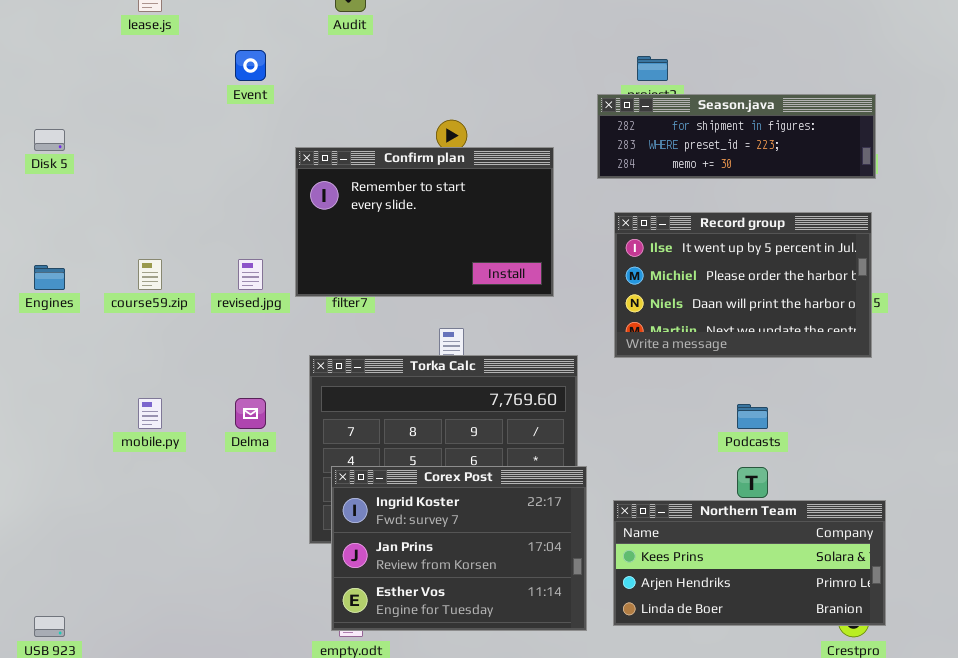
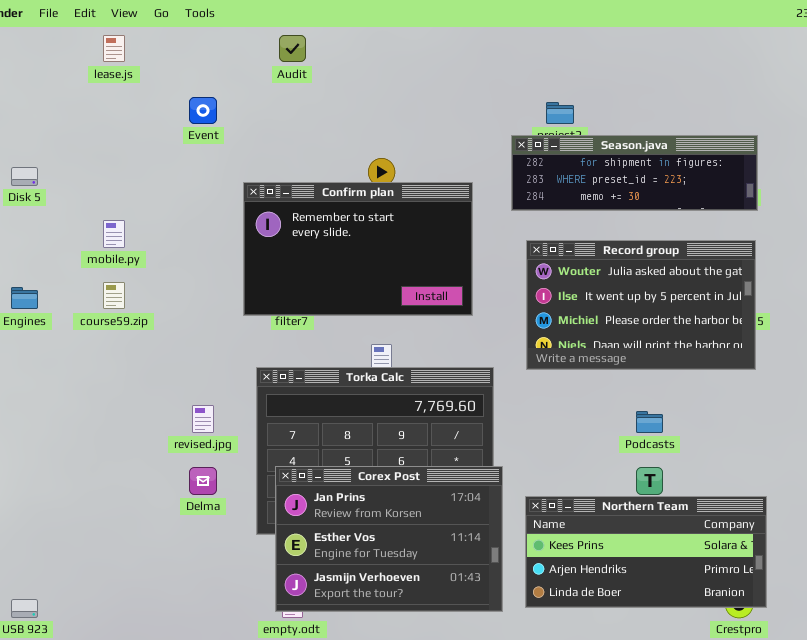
Record group: [614,212,872,358] -> [526,240,756,370], scrolled up 1 row
revised.jpg: [238,259,263,290] -> [192,405,214,433], moved
mobile.py: [138,398,162,429] -> [103,220,125,248], moved
Delma: [235,398,266,429] -> [189,467,217,495], moved
Corex Post: [331,466,587,631] -> [275,466,503,612], scrolled down 1 row

